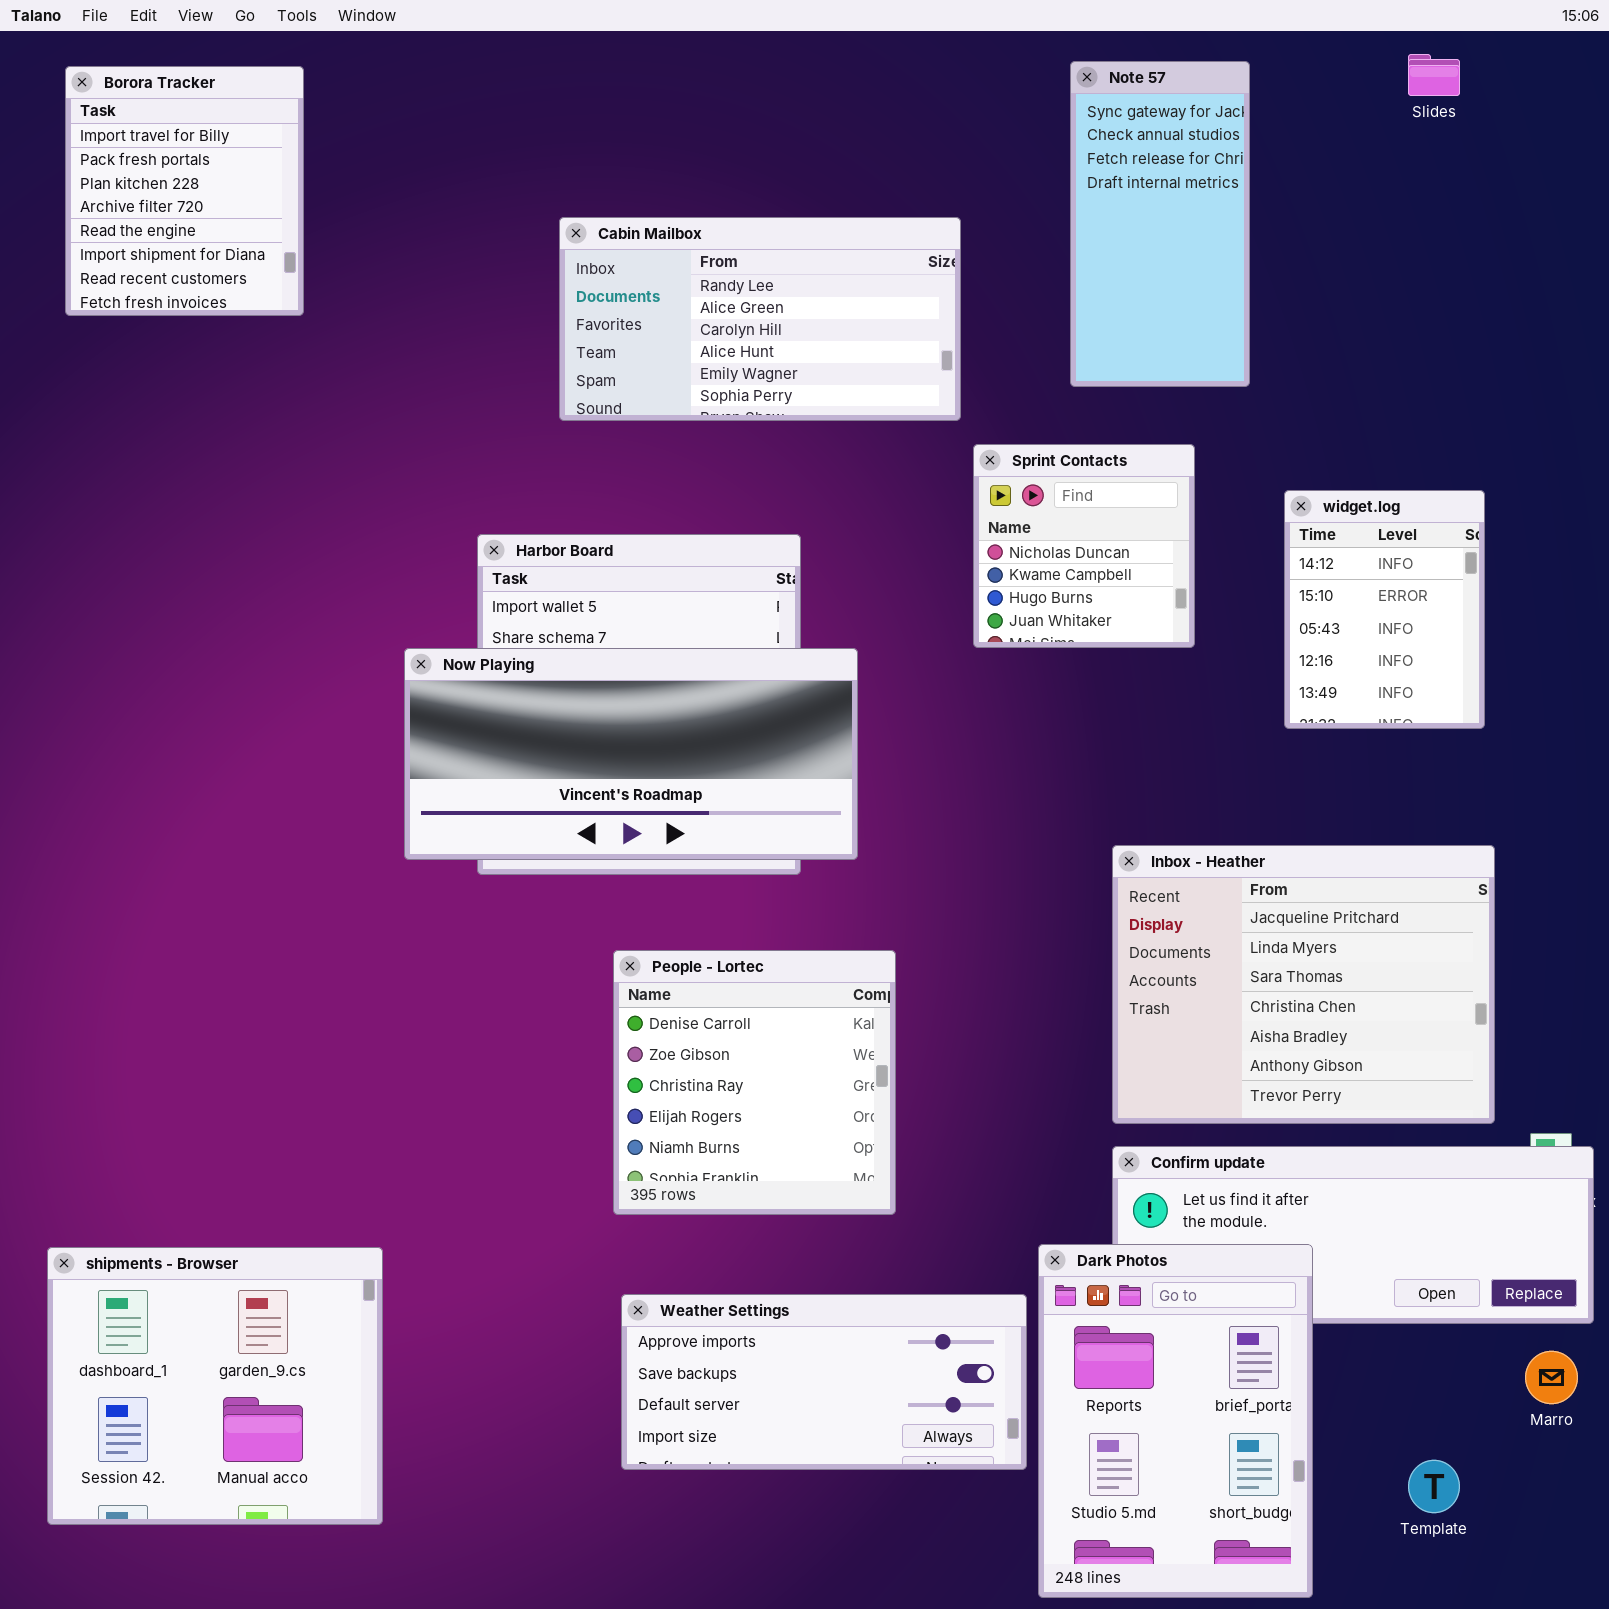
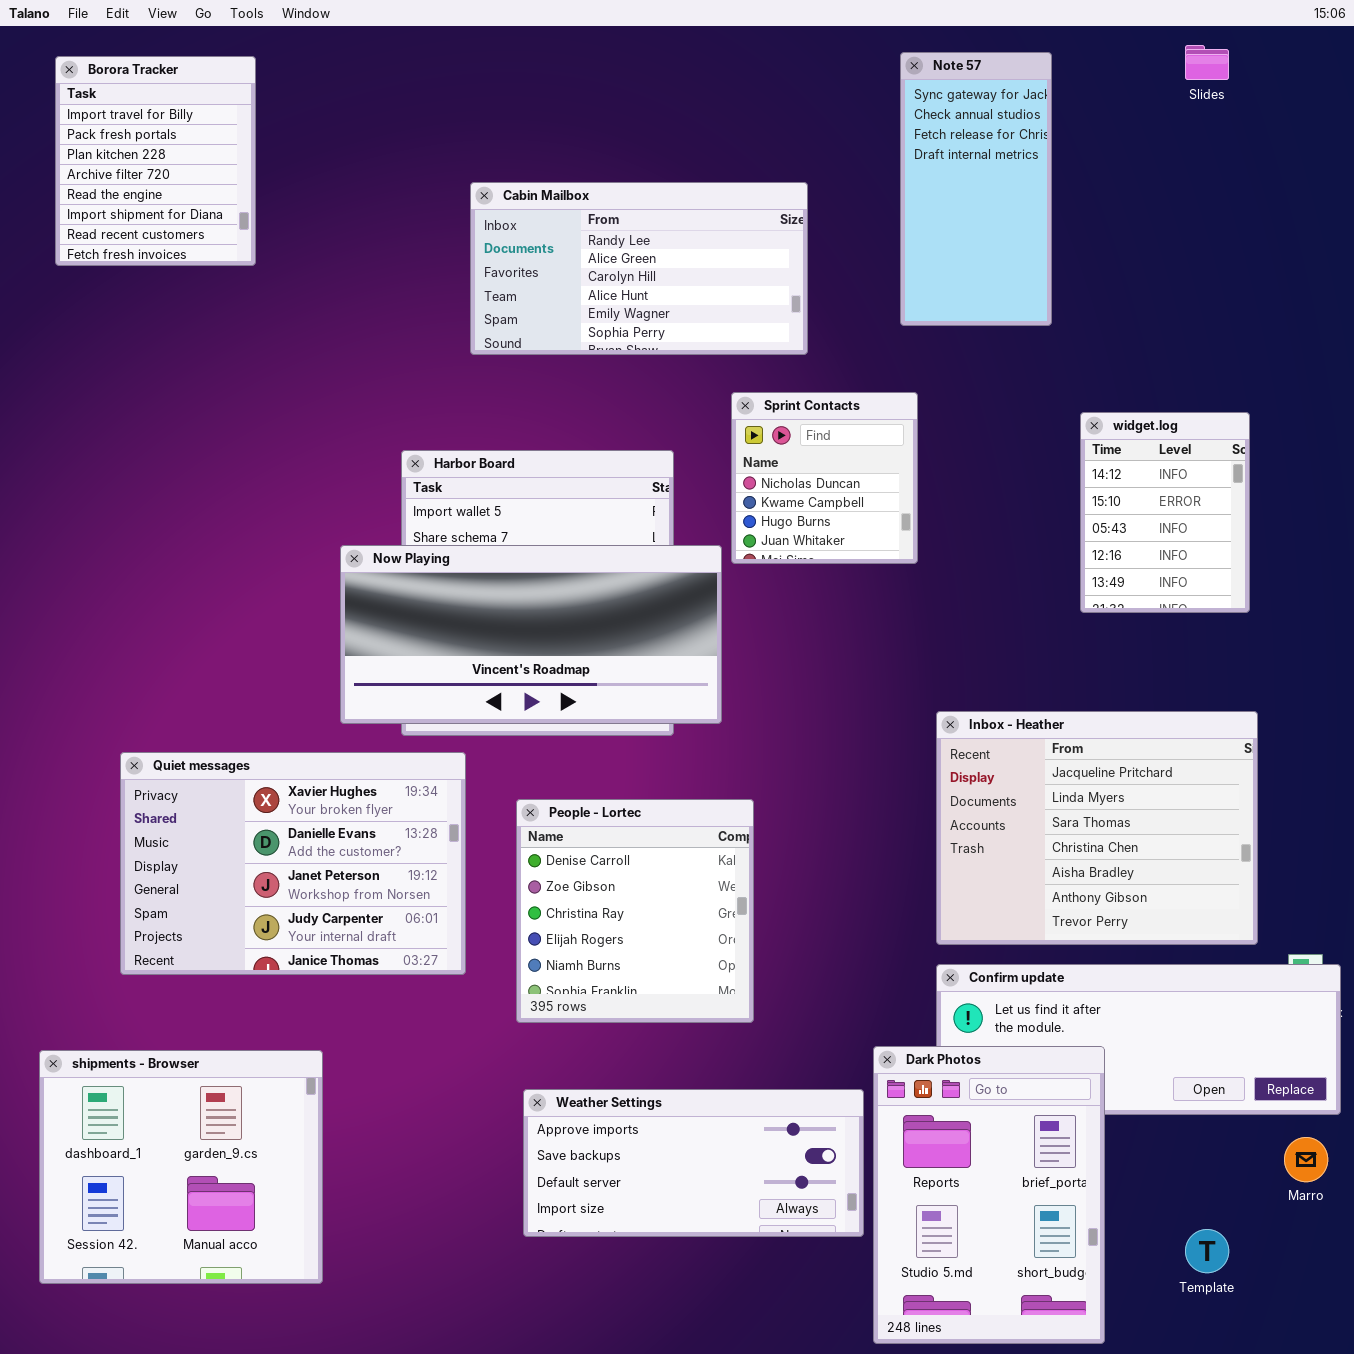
Sprint Contacts: [973,444,1195,648] -> [731,392,918,564], moved
Quiet messages: none -> [120,752,466,975], opened

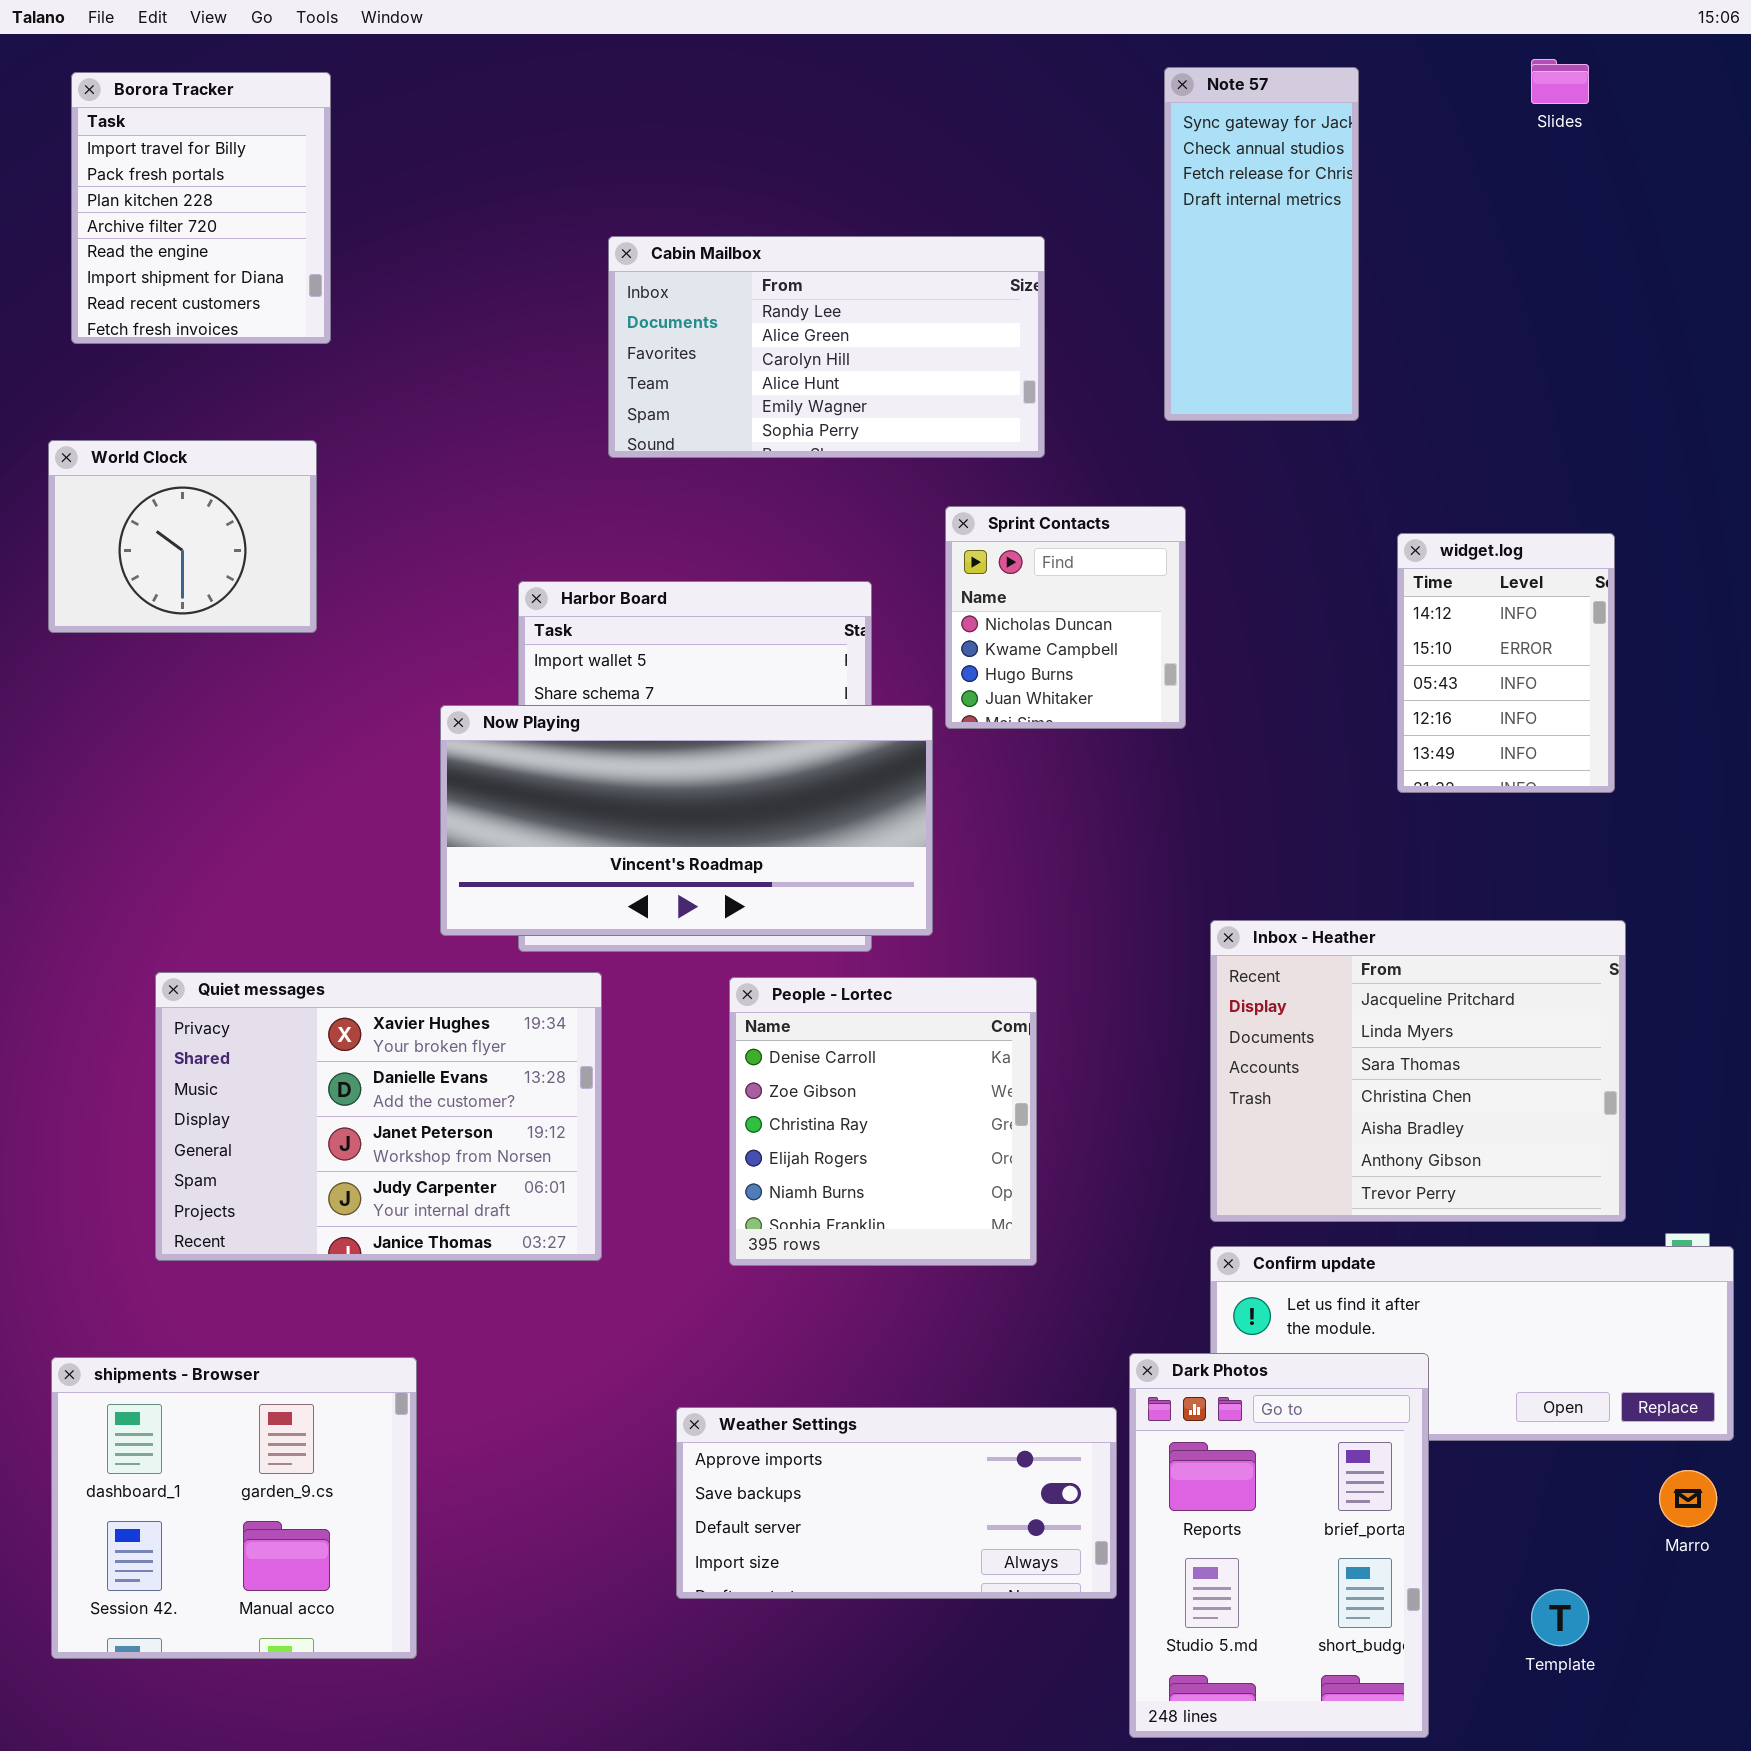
World Clock: none -> [48,440,317,633], opened
People - Lortec: [516,799,754,1023] -> [729,977,1037,1266], moved

